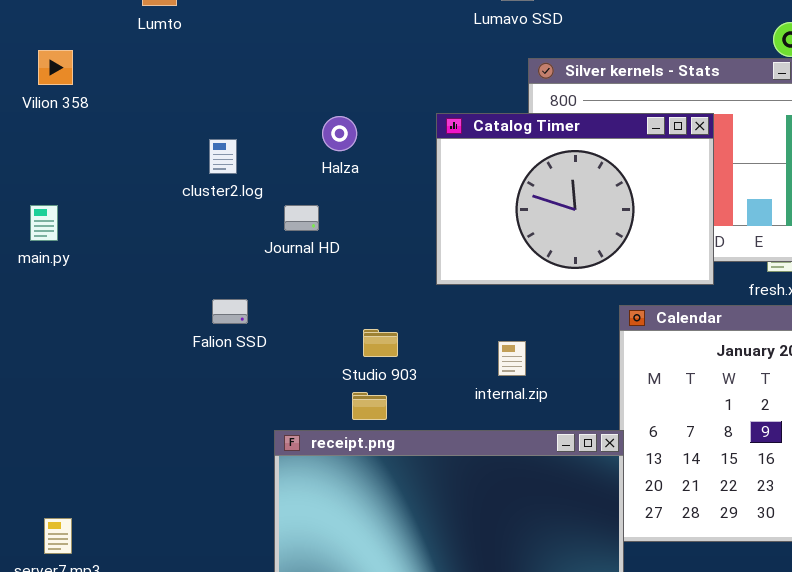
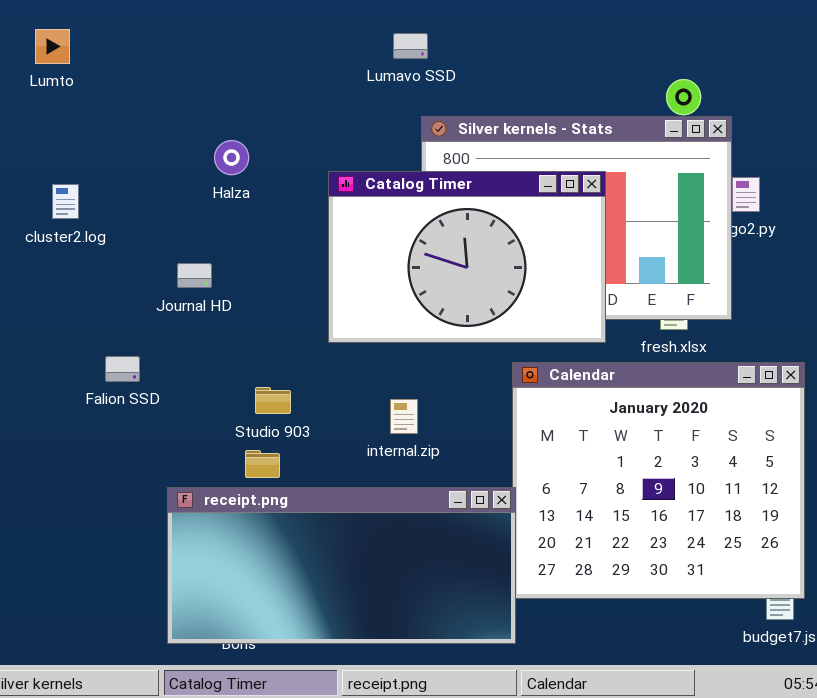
Halza: [322,116,357,151] -> [214,140,249,175], moved
cluster2.log: [209,139,237,174] -> [52,184,79,219], moved

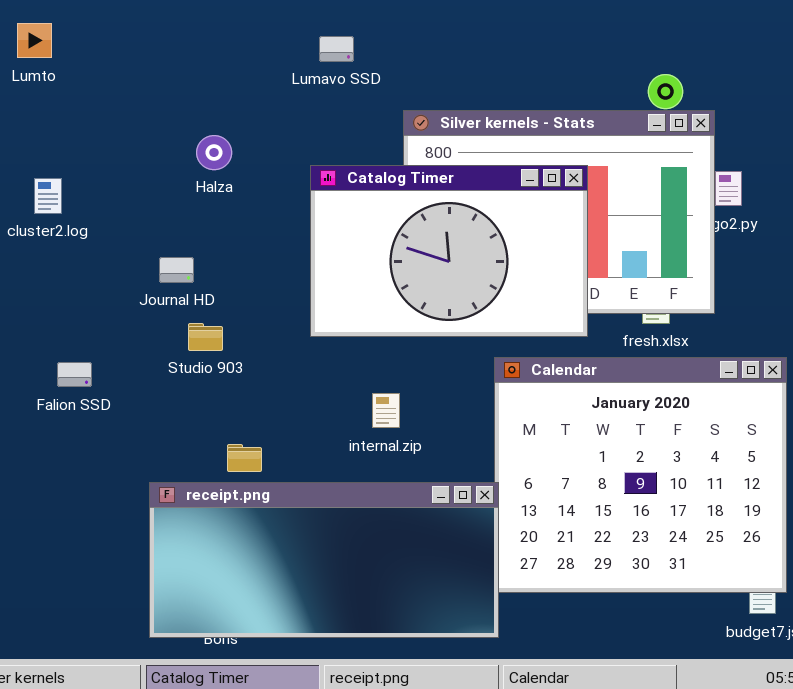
Lumavo SSD: [393,33,428,59] -> [319,36,354,62], moved
Falion SSD: [105,356,140,382] -> [57,362,92,387], moved
Studio 903: [255,387,291,414] -> [188,323,223,351], moved

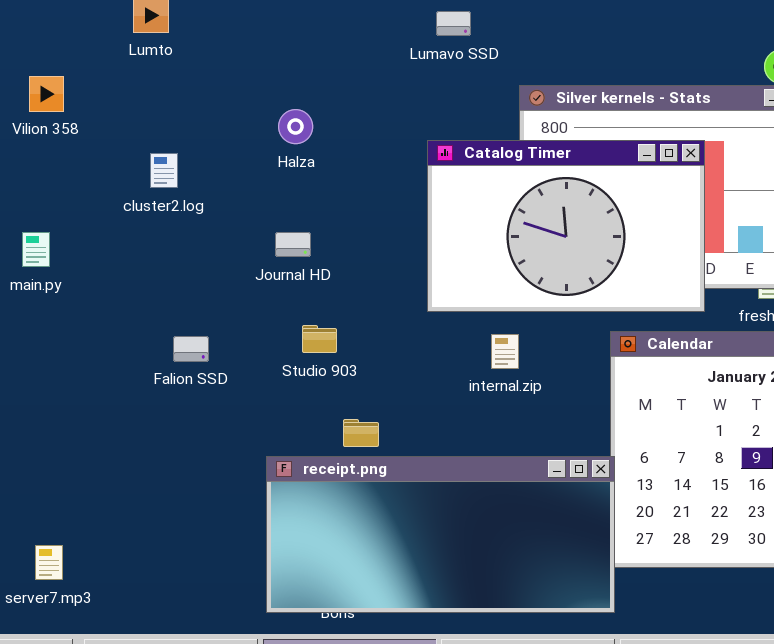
Halza: [196,135,232,170] -> [278,109,313,144], moved
Studio 903: [188,323,223,351] -> [302,325,337,353], moved
internal.zip: [372,393,400,428] -> [491,334,519,369], moved

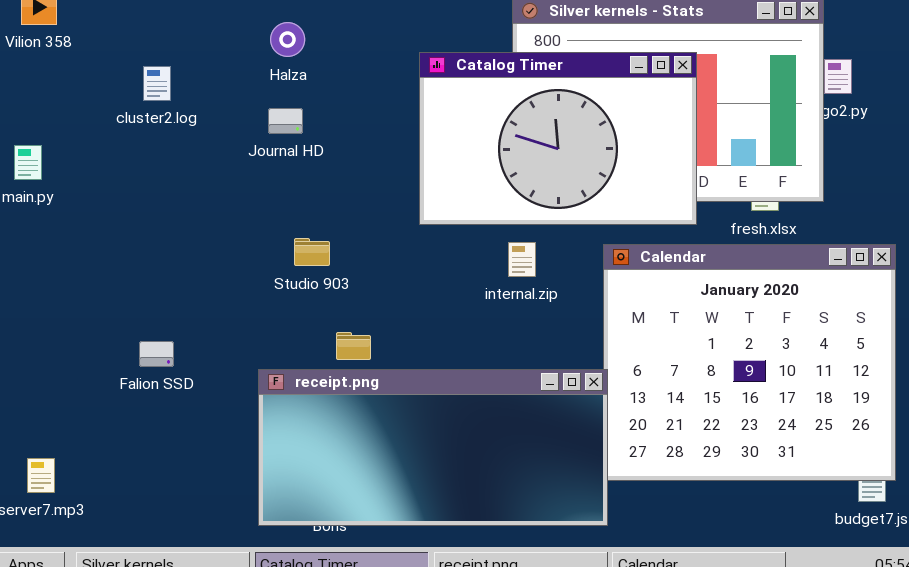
Journal HD: [275,232,311,257] -> [268,108,303,134], moved
internal.zip: [491,334,519,369] -> [508,242,536,277], moved
Falion SSD: [173,336,209,362] -> [139,341,174,367], moved

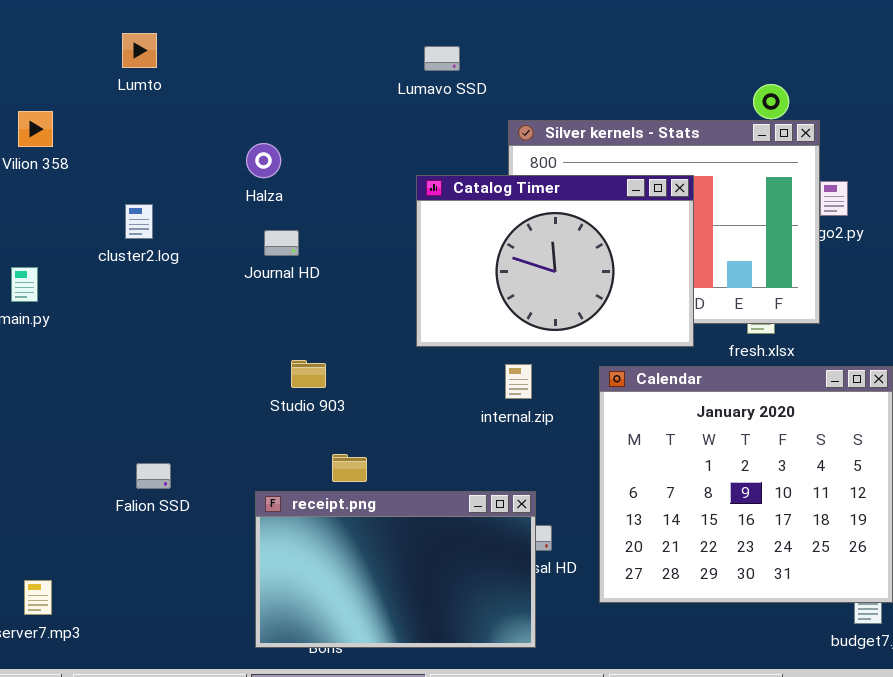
Halza: [270,22,305,57] -> [246,143,281,178], moved
cluster2.log: [143,66,171,101] -> [125,204,153,239], moved
receipt.png: [258,369,608,526] -> [255,491,536,648], resized

